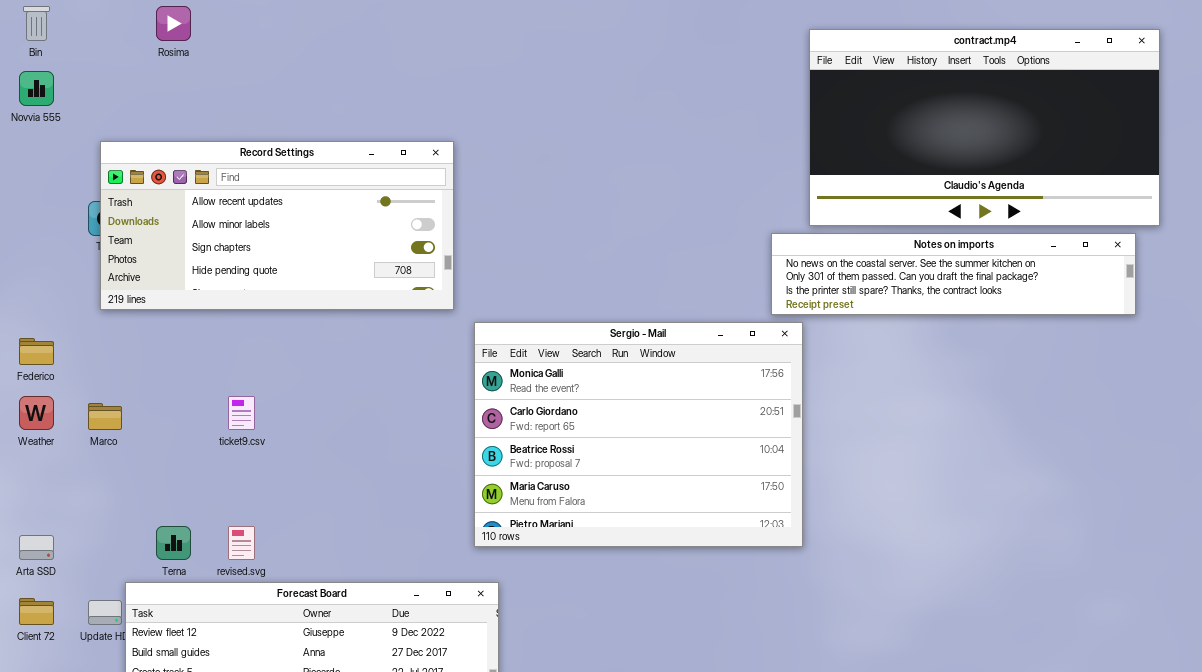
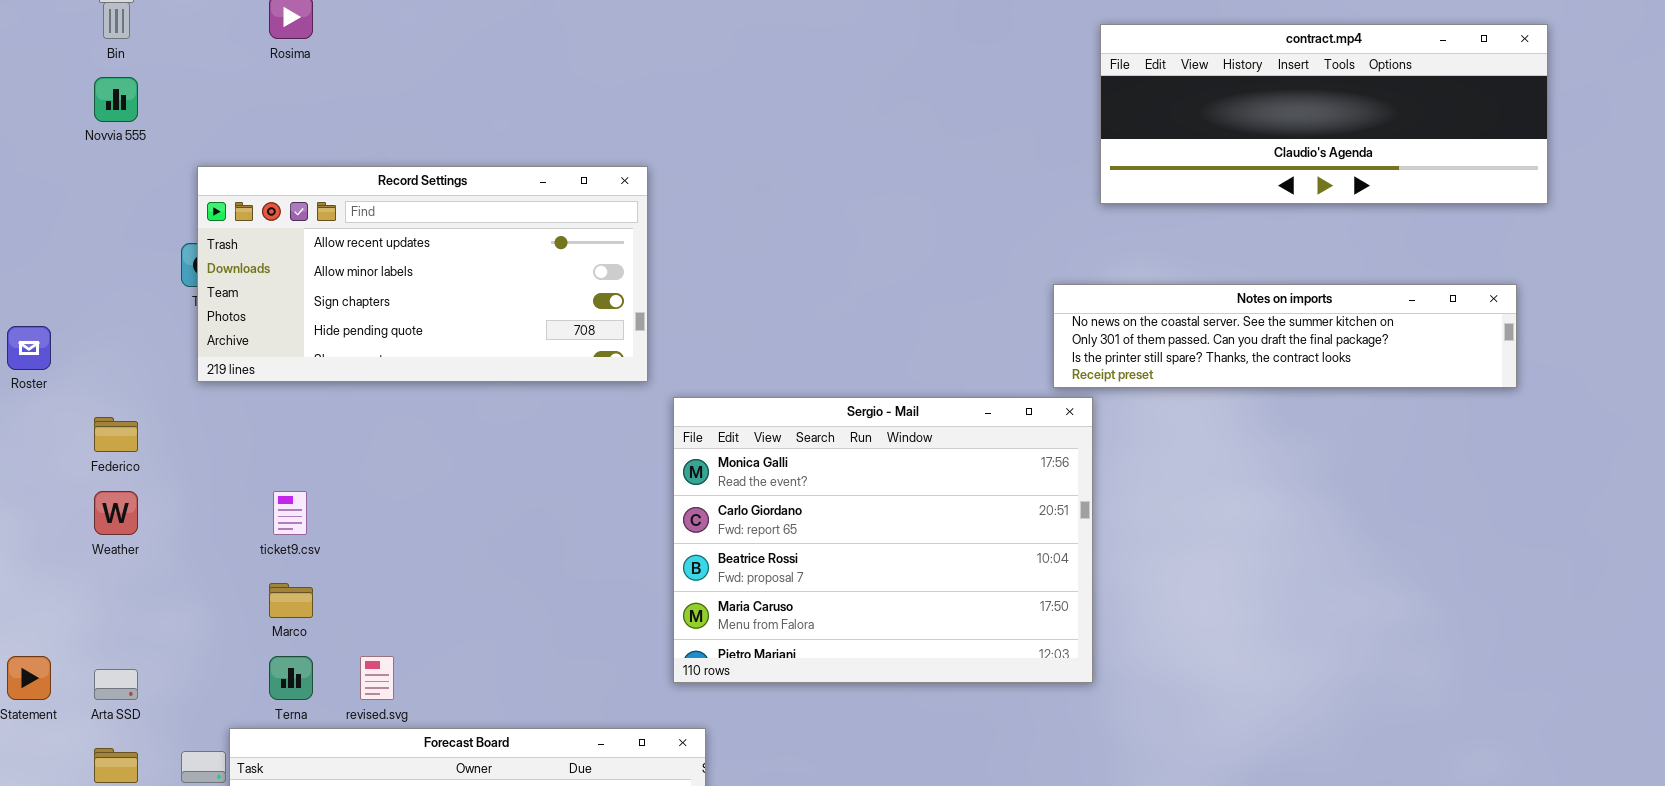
contract.mp4: [809,29,1160,226] -> [1100,24,1548,204], resized
ticket9.csv: [228,396,255,430] -> [273,491,307,535], moved
Marco: [88,403,122,430] -> [269,583,313,618], moved

